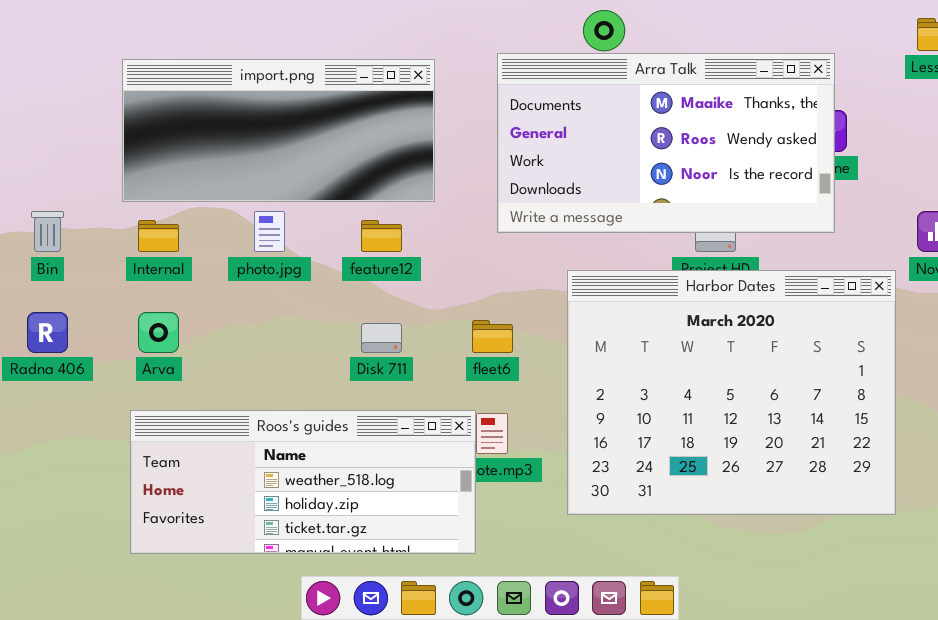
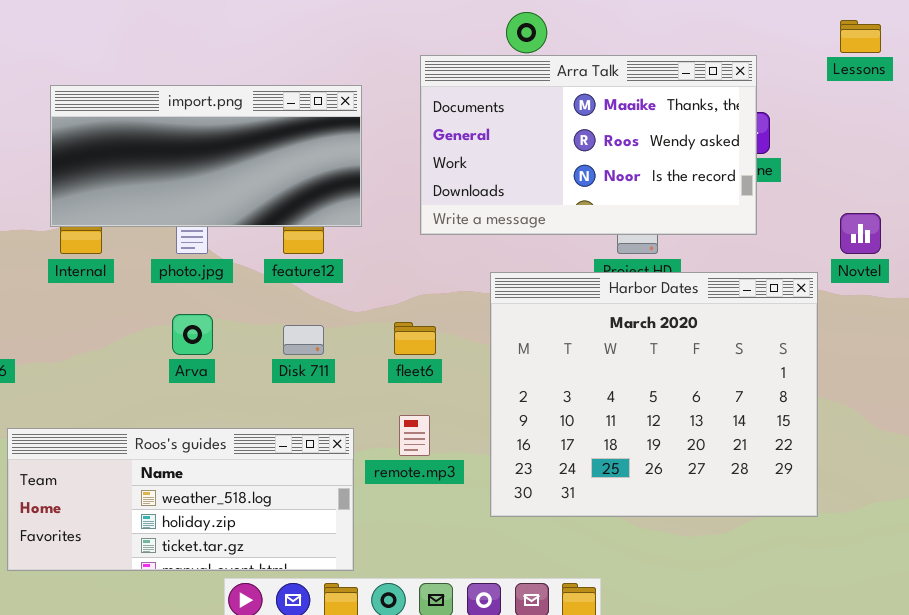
import.png: [122,59,435,202] -> [50,85,362,227], moved
Arva: [138,312,179,353] -> [172,314,213,355], moved
Roos's guides: [130,410,476,554] -> [7,428,354,571], moved

